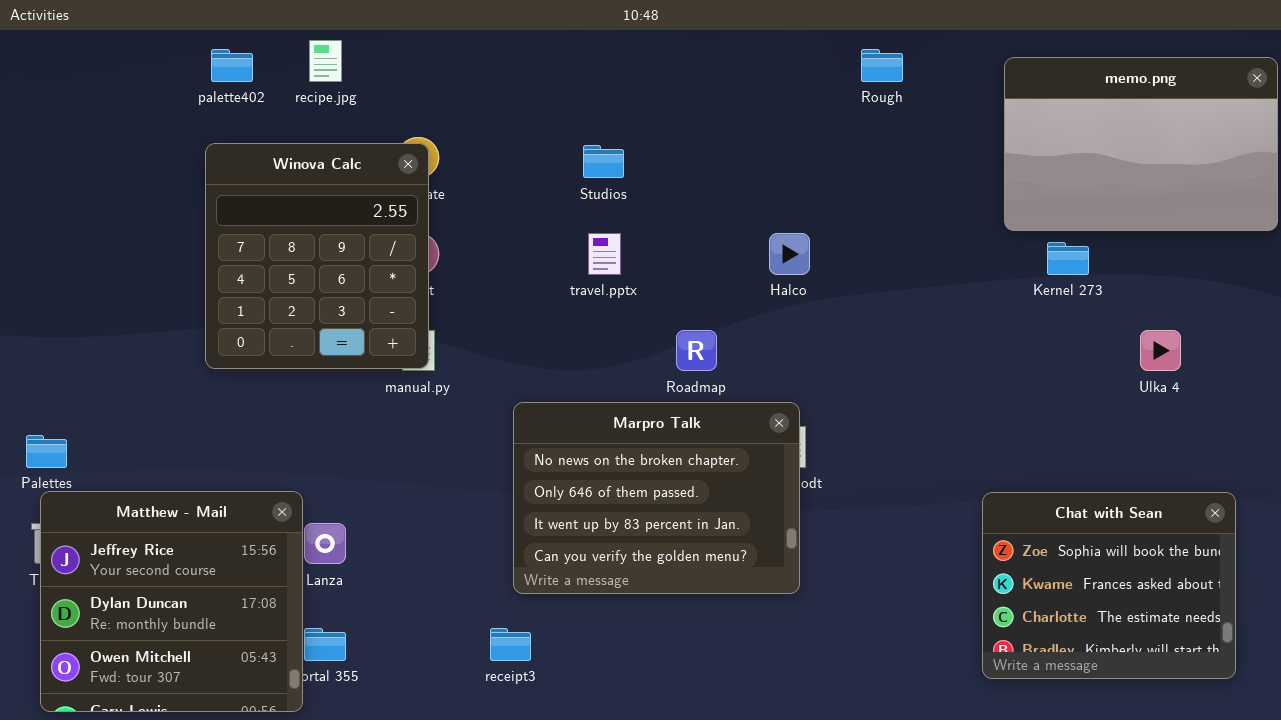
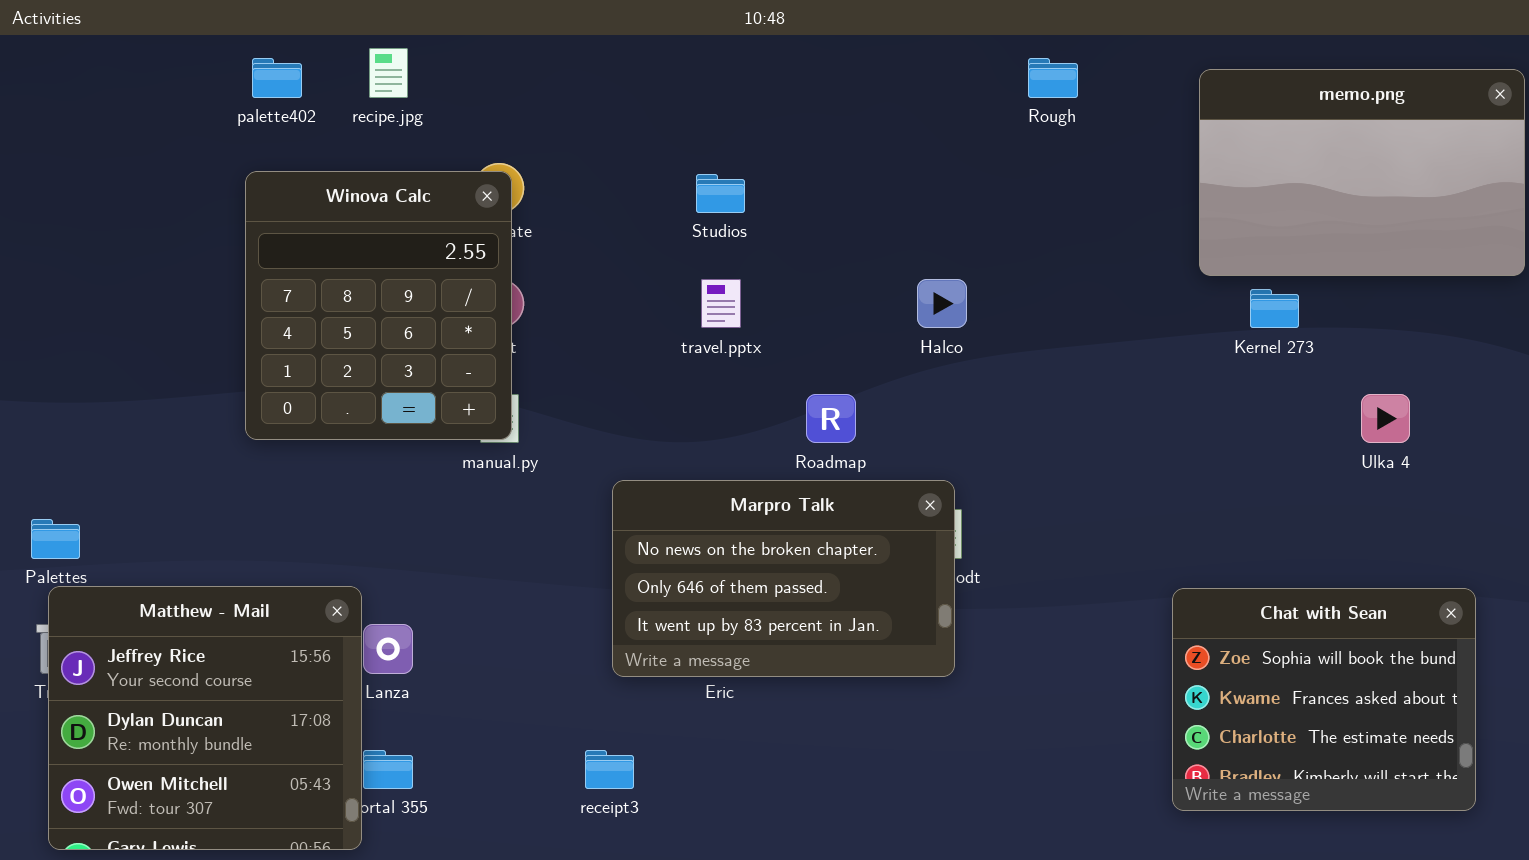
Marpro Talk: [513,402,800,594] -> [612,480,955,677], resized

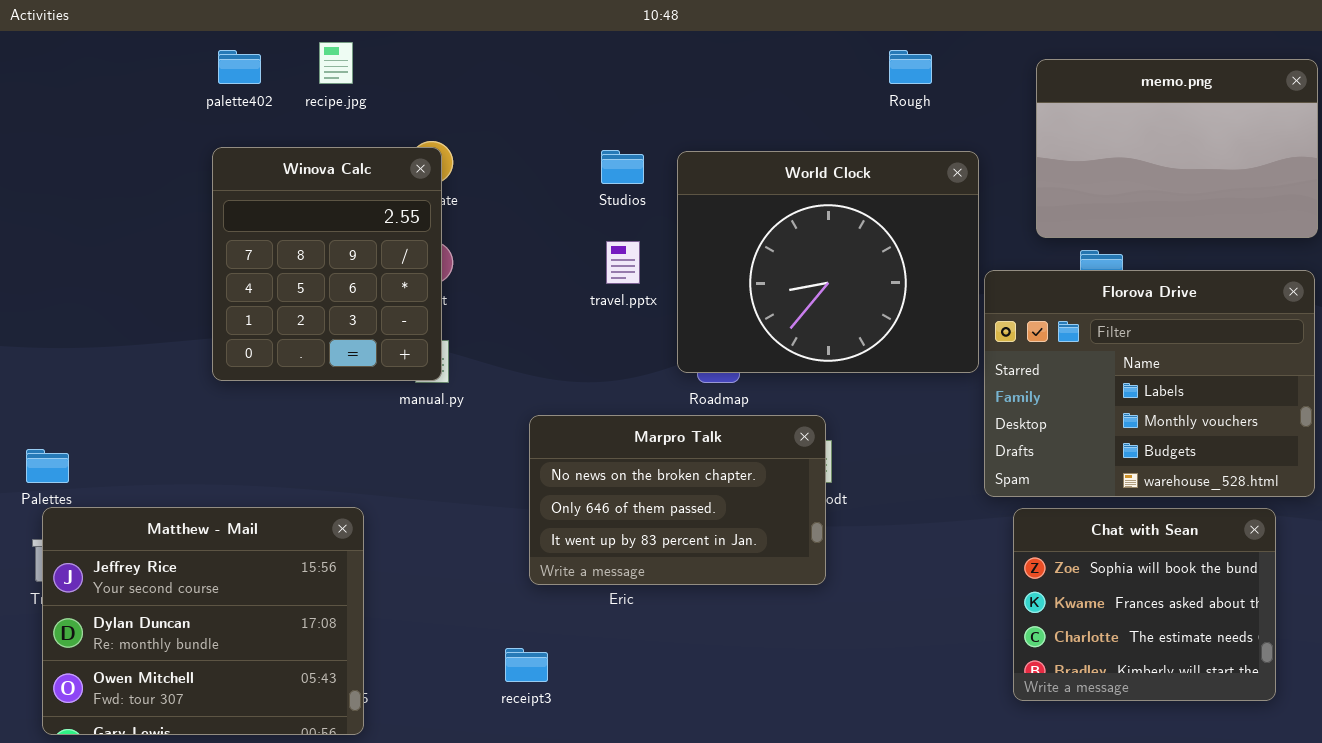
World Clock: none -> [677,151,979,373], opened
Florova Drive: none -> [984,270,1315,497], opened
Matthew - Mail: [48,586,362,850] -> [42,507,364,735], resized

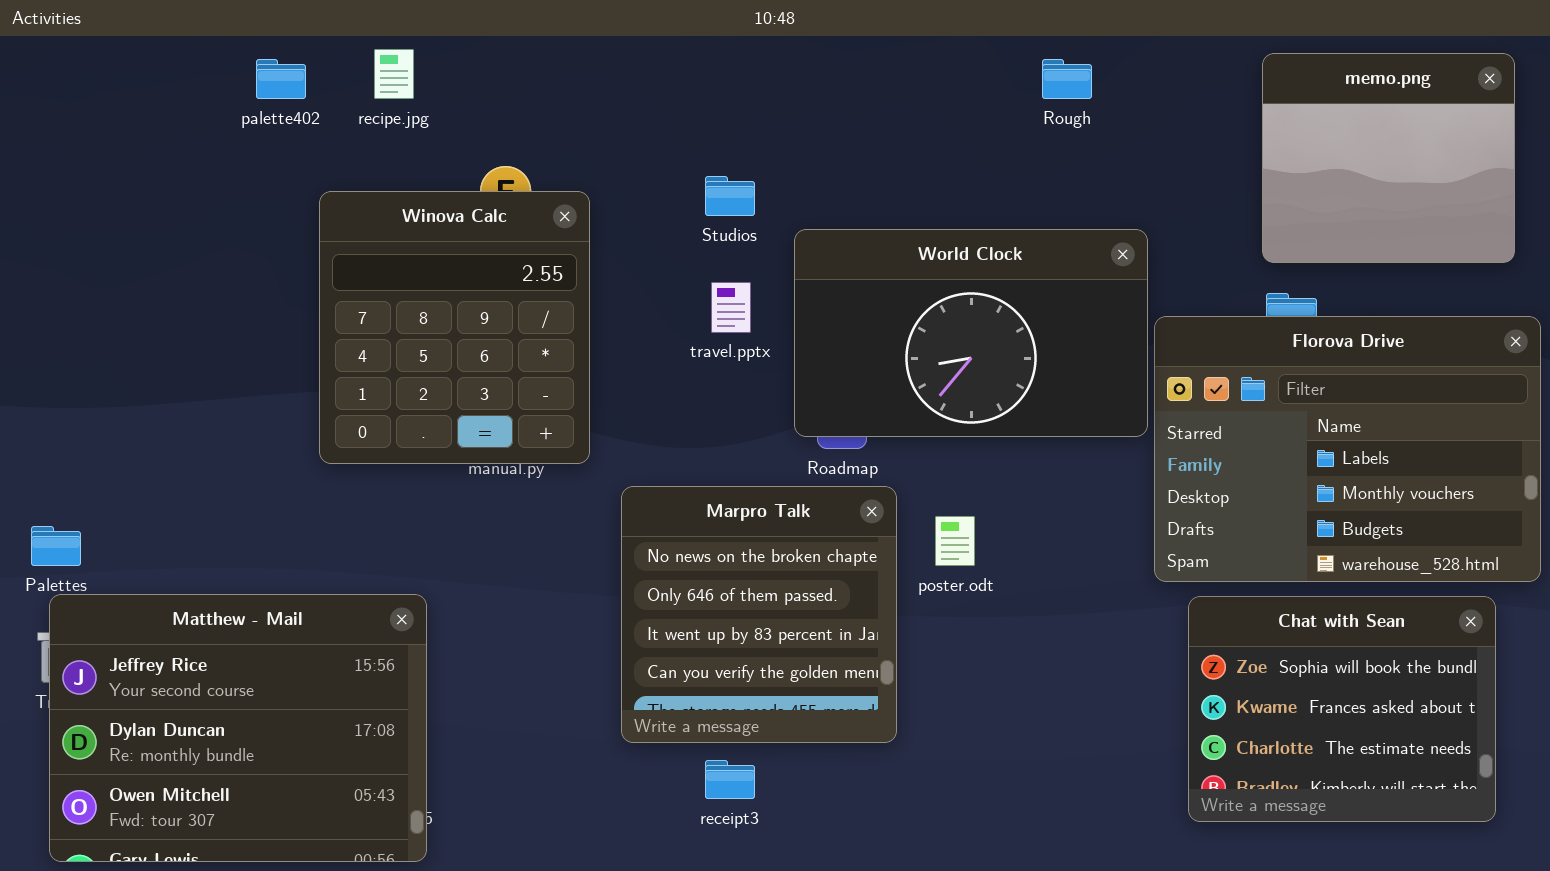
memo.png: [1036,59,1318,238] -> [1262,53,1515,263], moved, resized
Winova Calc: [212,147,442,381] -> [319,191,590,464], moved
World Clock: [677,151,979,373] -> [794,229,1148,437], resized
Marpro Talk: [529,415,826,585] -> [621,486,897,743], resized
receipt3: [505,648,548,682] -> [705,760,755,799], moved

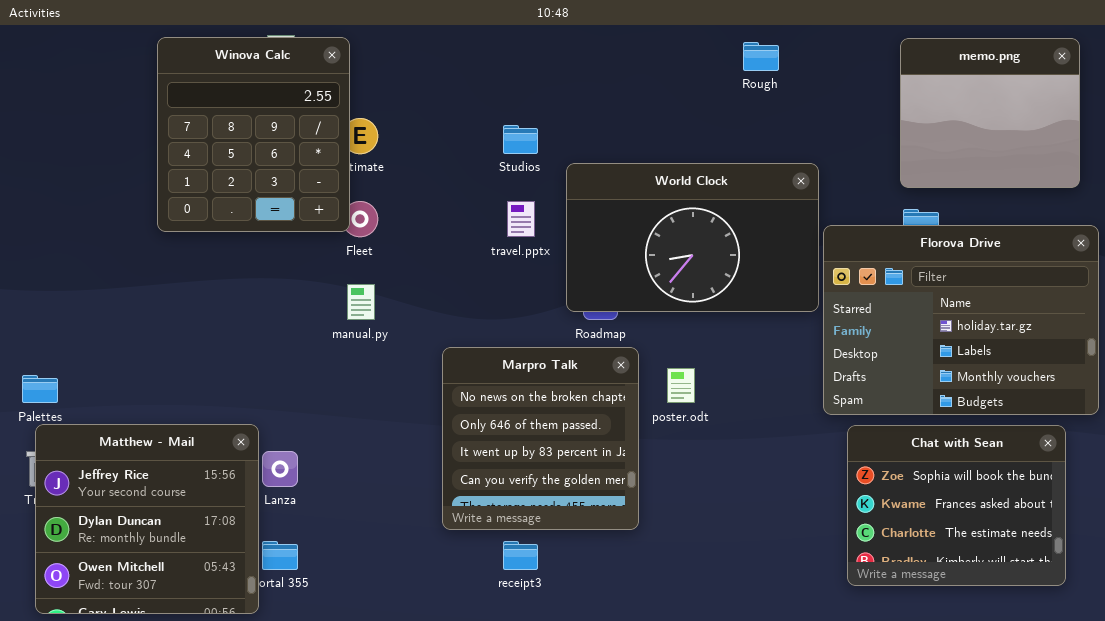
Winova Calc: [319,191,590,464] -> [157,37,350,232], moved
Florova Drive: [1154,316,1541,582] -> [823,225,1099,415], scrolled up 1 row
Matthew - Mail: [49,594,427,862] -> [35,424,259,614], resized

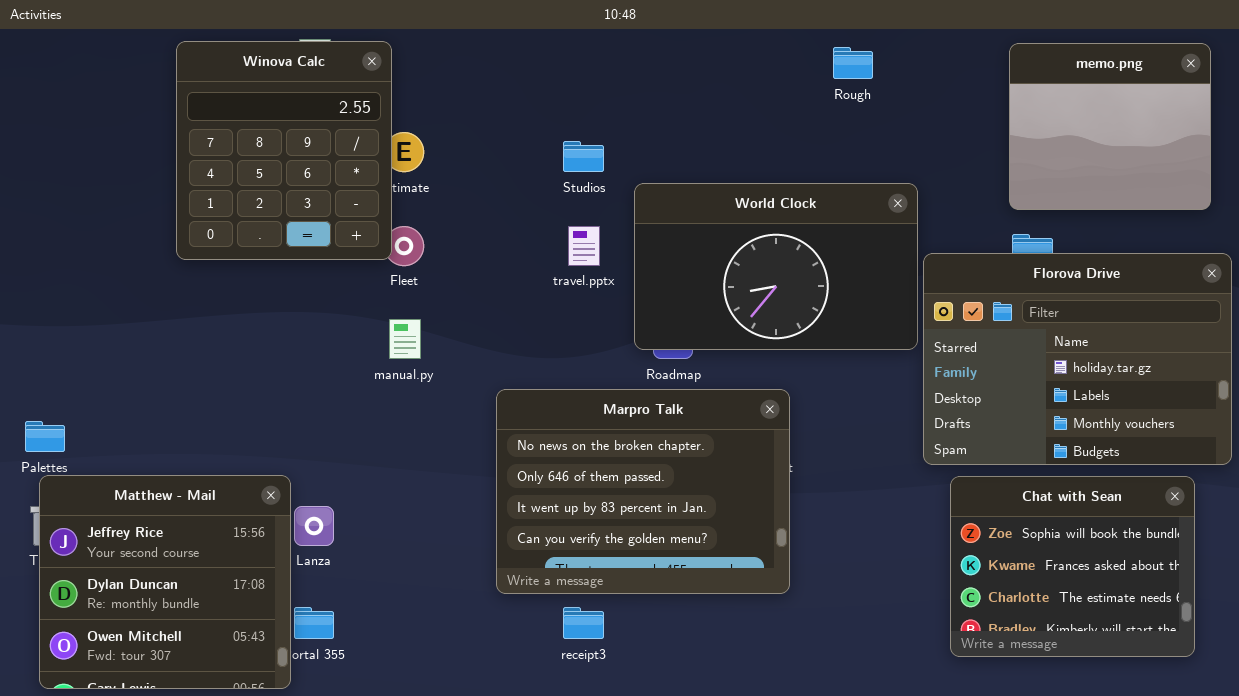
Marpro Talk: [442,347,639,530] -> [496,389,790,594], resized

